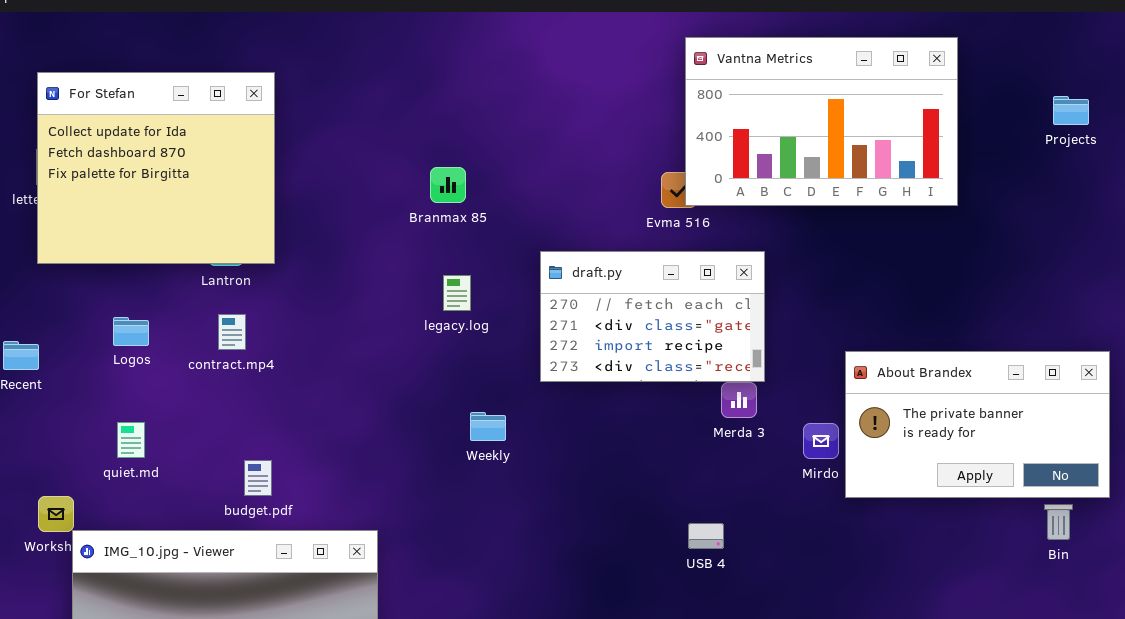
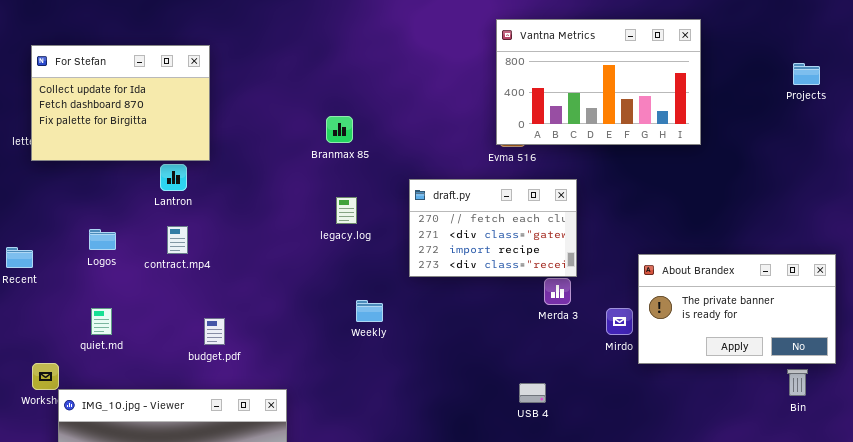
Vantna Metrics: [685,37,958,206] -> [496,19,701,145], moved
For Stefan: [37,72,275,264] -> [31,45,210,161], resized
budget.pdf: [244,460,272,496] -> [204,318,225,345], moved

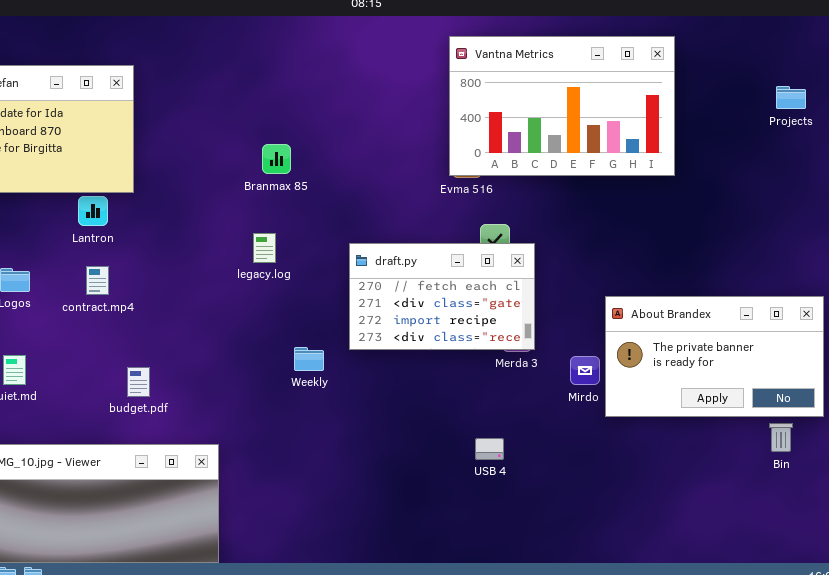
draft.py: [409,179,577,277] -> [349,243,535,350], moved
legacy.log: [336,197,357,224] -> [253,233,276,263], moved

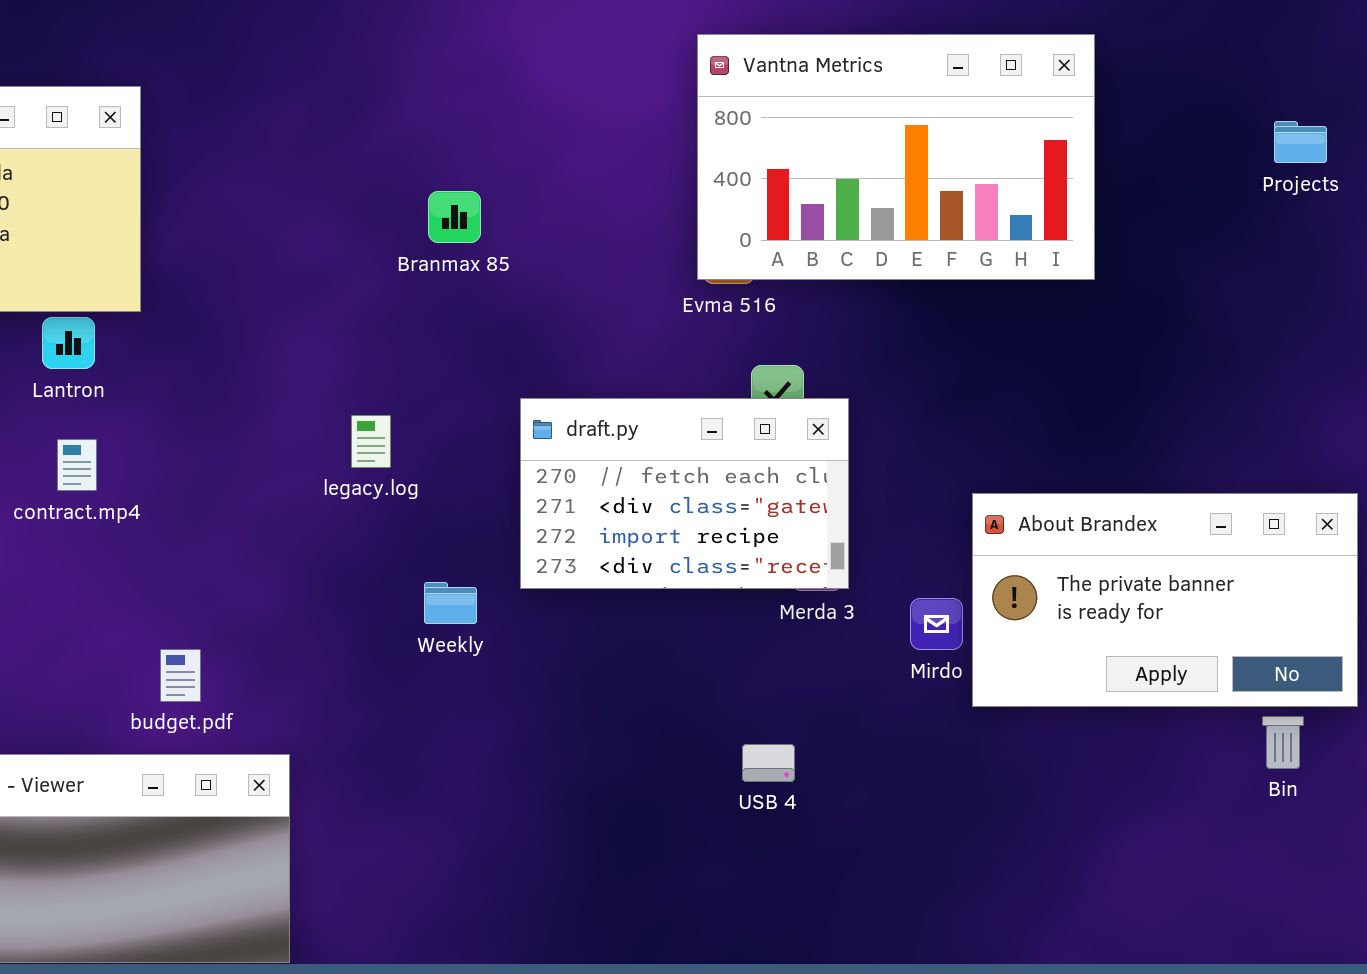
Branmax 85: [262,144,291,174] -> [428,191,481,243], moved
legacy.log: [253,233,276,263] -> [351,415,391,468], moved
budget.pdf: [127,367,150,397] -> [160,649,201,702], moved

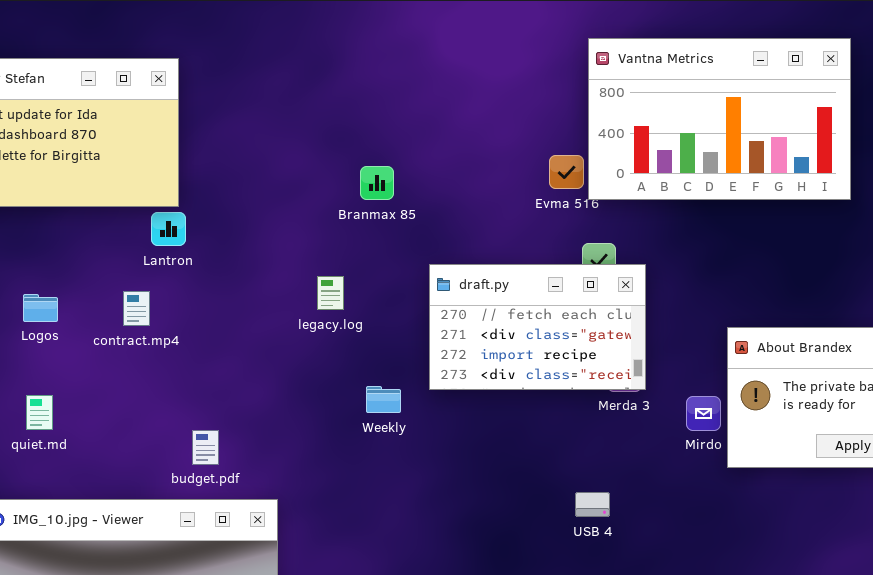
Vantna Metrics: [697,34,1095,280] -> [588,38,851,200], moved
Branmax 85: [428,191,481,243] -> [360,166,394,200], moved
Lantron: [42,317,95,369] -> [151,212,186,246], moved

